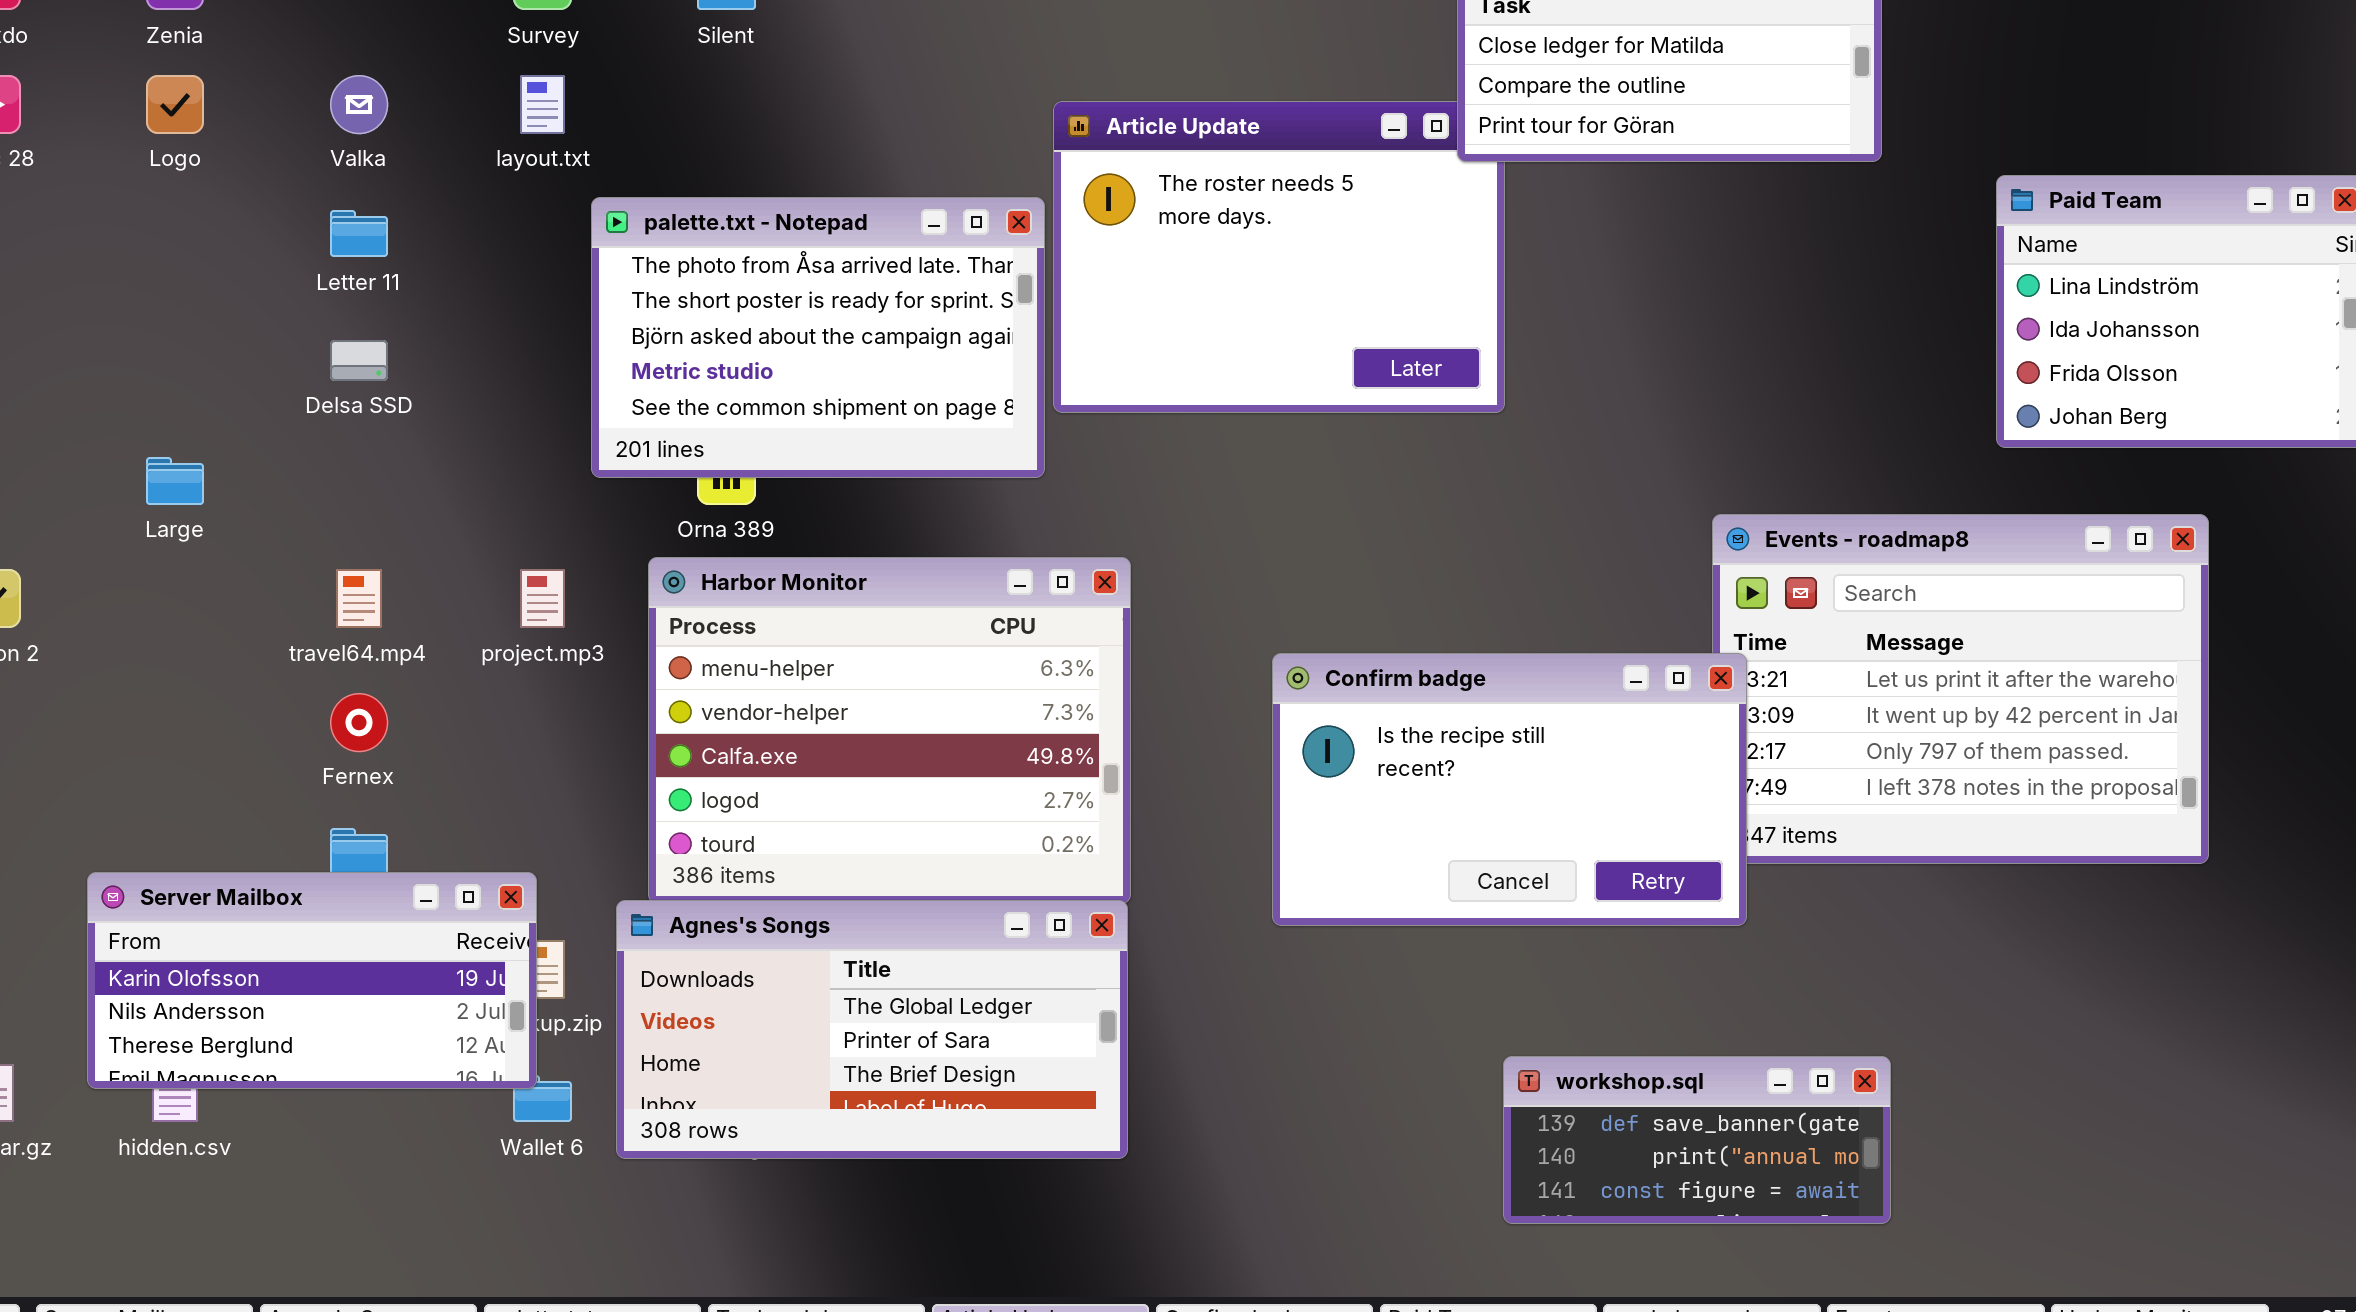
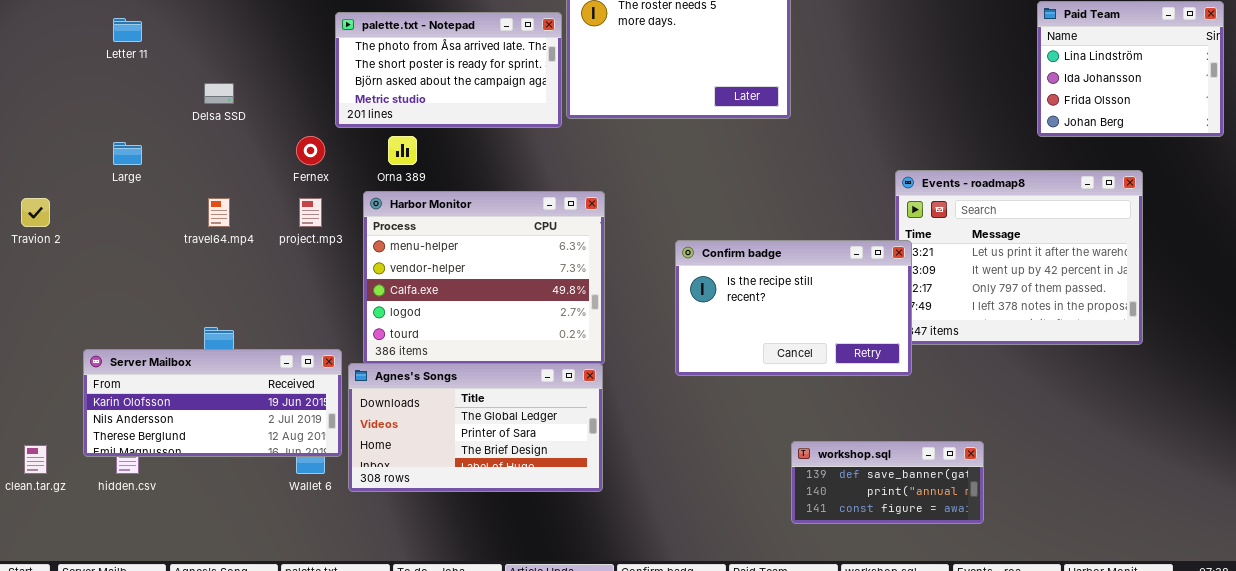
palette.txt - Notepad: [591,197,1045,478] -> [335,12,562,128], resized
Letter 11: [330,210,388,257] -> [113,18,142,42], moved
Fernex: [330,693,388,752] -> [296,136,325,165], moved
Server Mailbox: [87,872,537,1089] -> [83,349,342,457], resized

